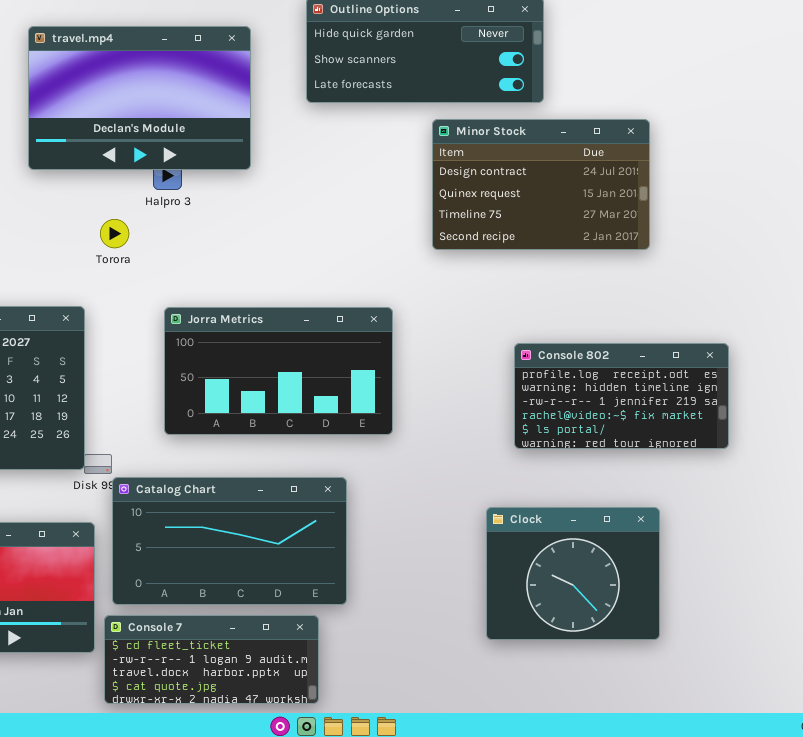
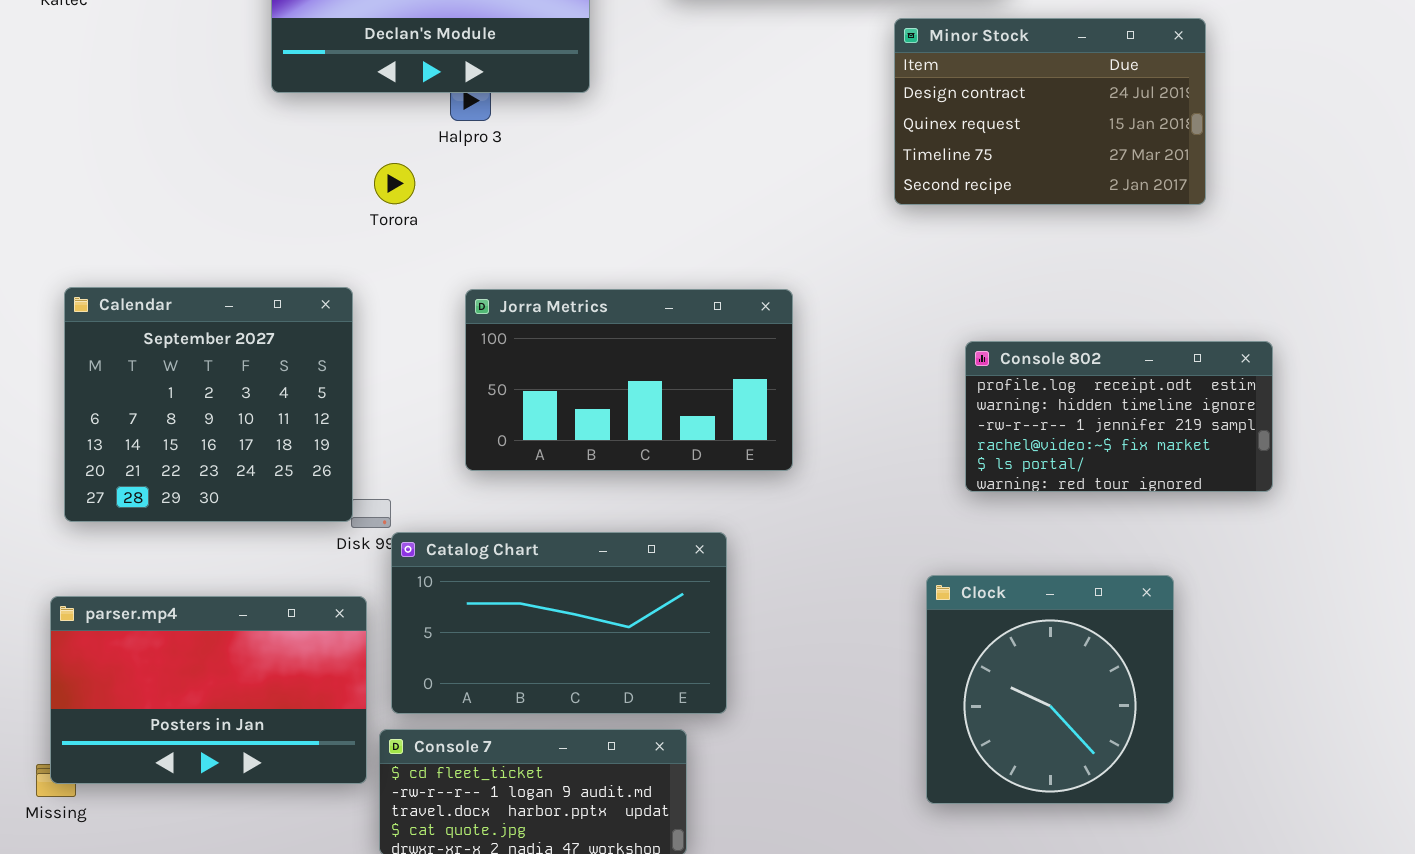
Minor Stock: [432,119,650,250] -> [894,18,1206,205], moved
Clock: [486,507,660,640] -> [926,575,1174,804], resized

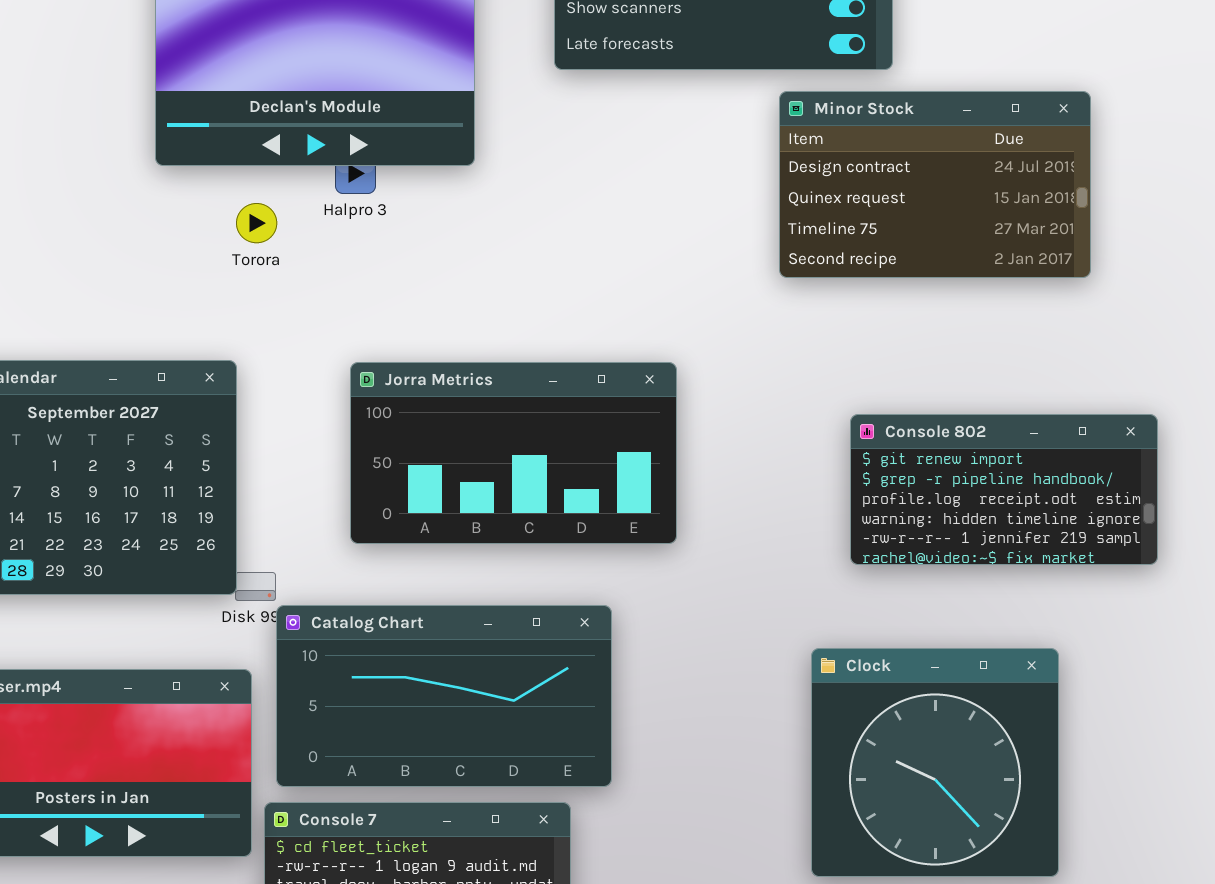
Torora: [374,163,415,204] -> [236,203,277,243], moved
Console 802: [965,341,1273,492] -> [850,414,1158,565], scrolled up 2 rows

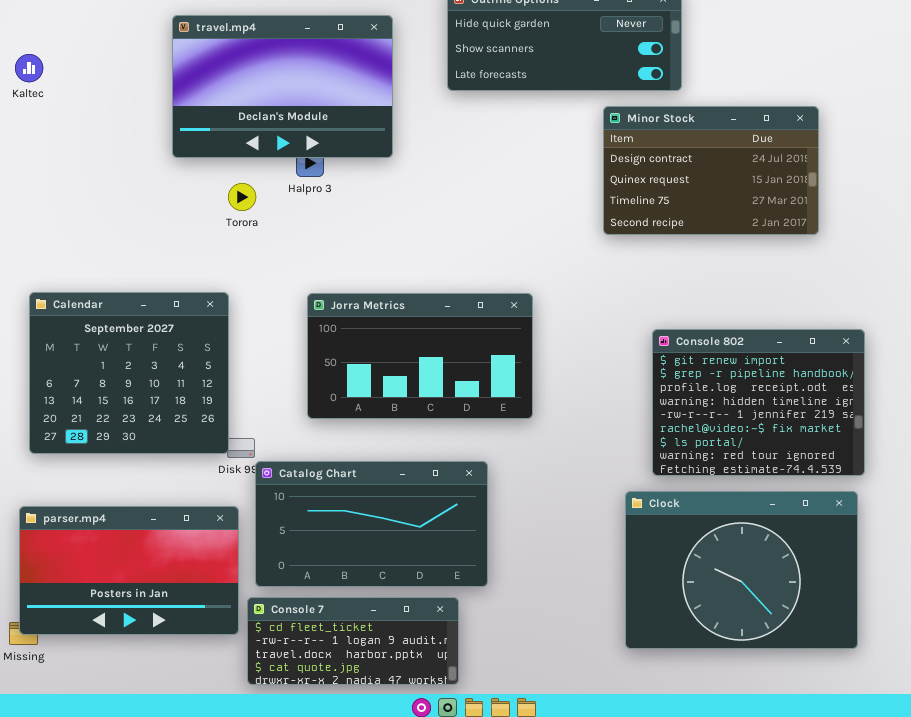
Console 802: [850,414,1158,565] -> [652,329,865,476], resized
Clock: [811,648,1059,877] -> [625,491,858,649], resized

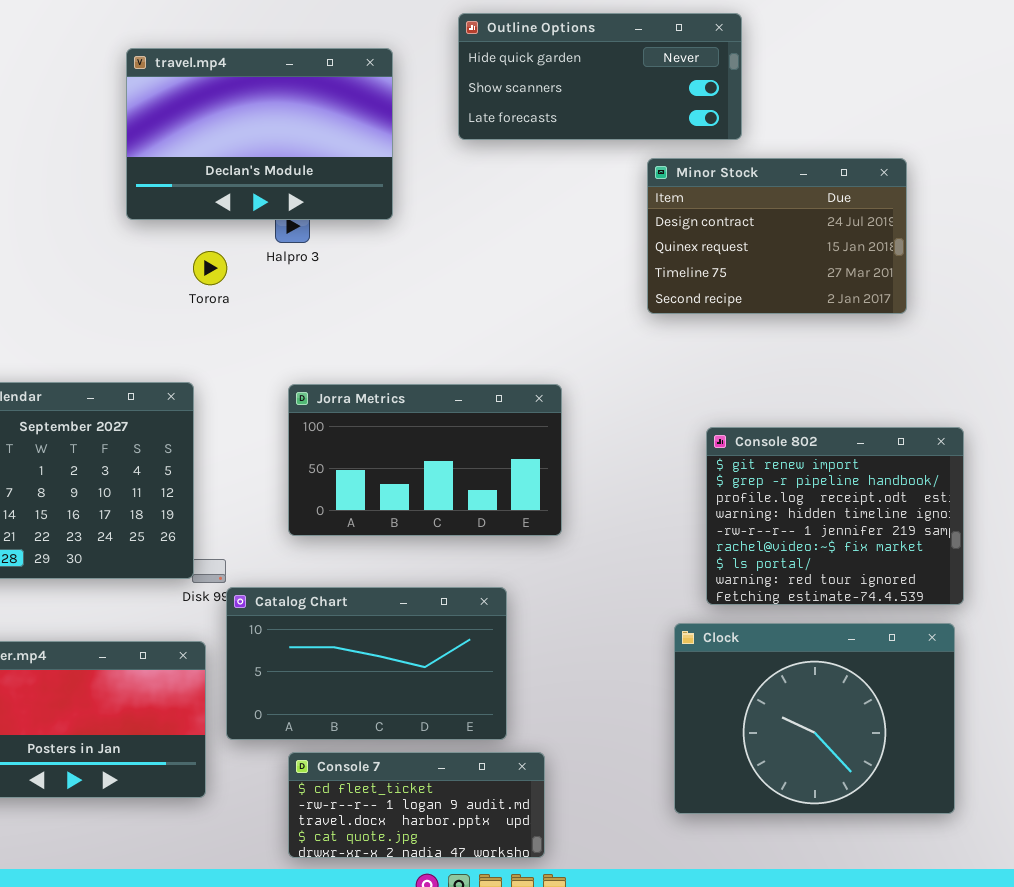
Console 7: [247,597,459,685] -> [288,752,545,858], moved

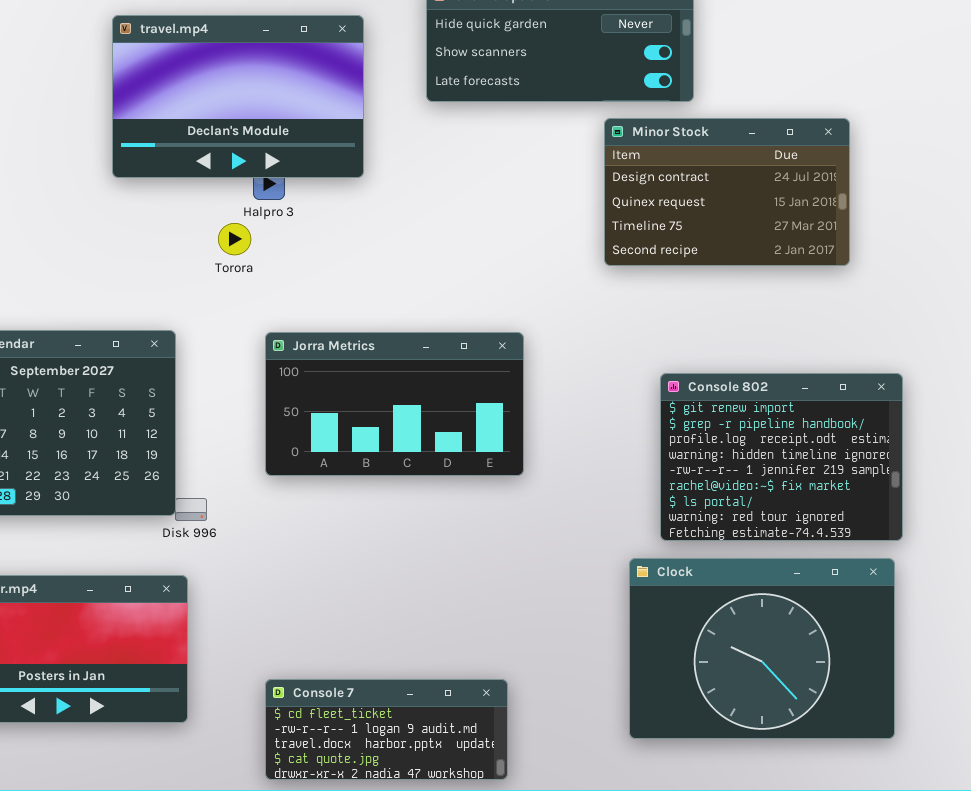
Torora: [193,251,227,285] -> [218,223,251,255], moved
Catalog Chart: [226,587,507,740] -> none, closed

